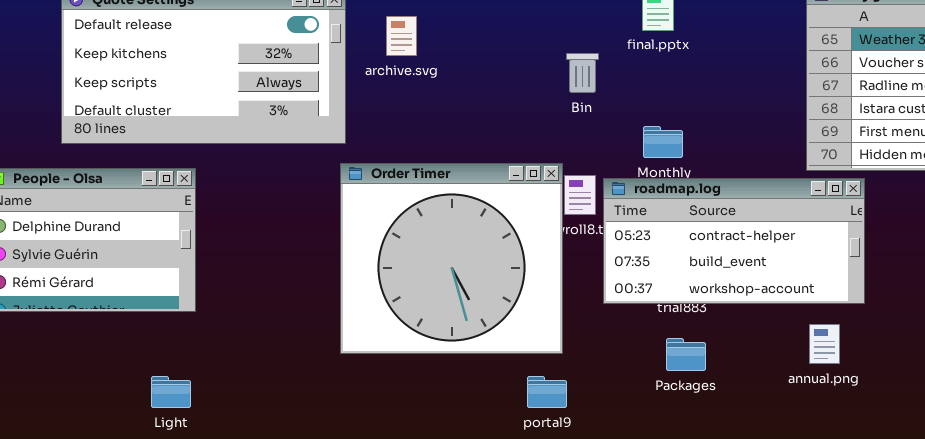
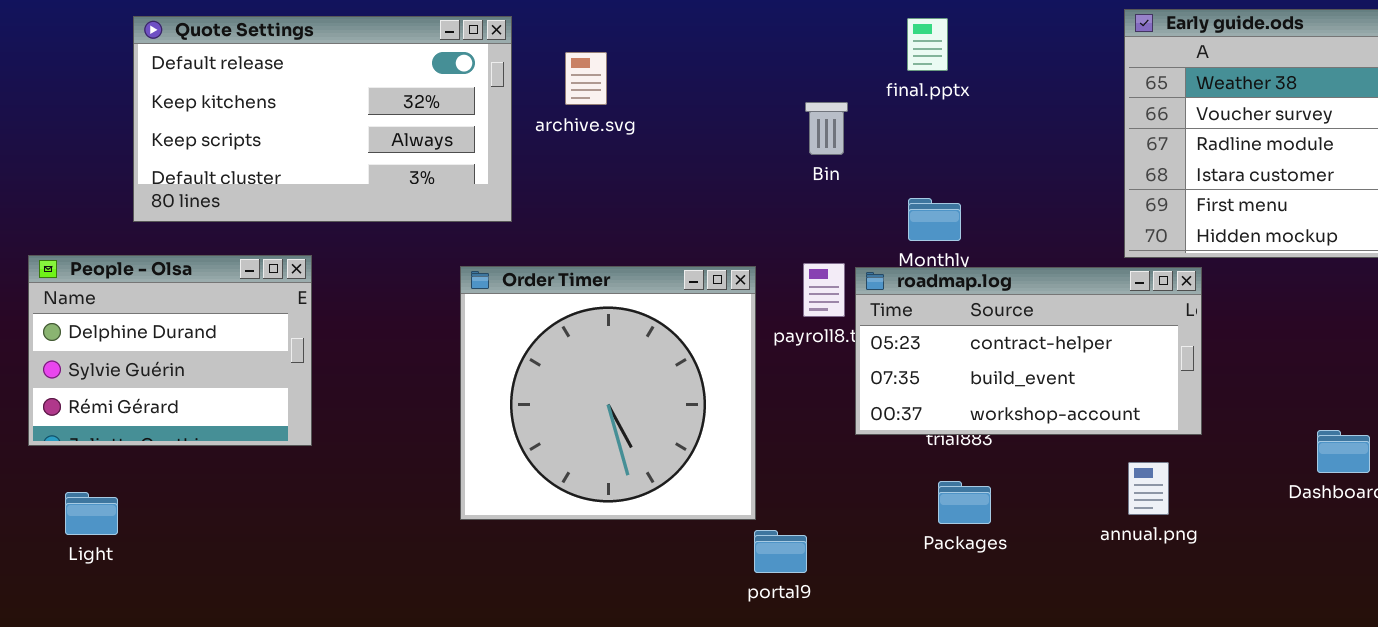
Order Timer: [340,163,563,354] -> [460,266,756,520], moved
Light: [151,376,191,408] -> [65,492,118,535], moved

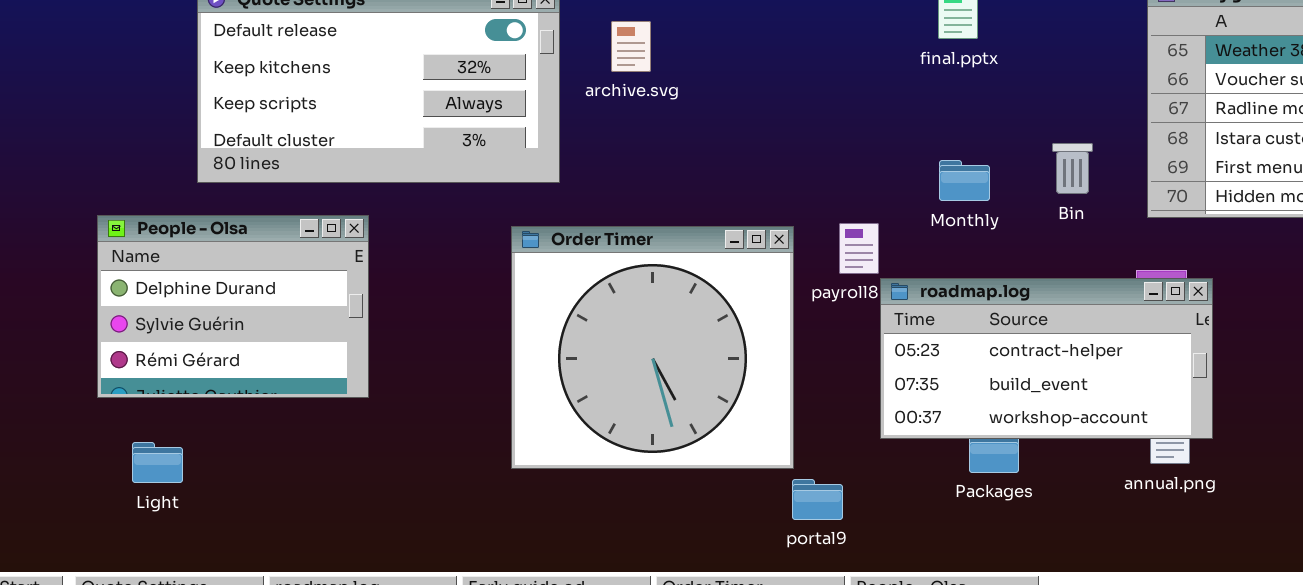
Bin: [805,102,848,155] -> [1052,143,1093,194], moved
roadmap.log: [855,267,1202,435] -> [880,278,1213,439], moved

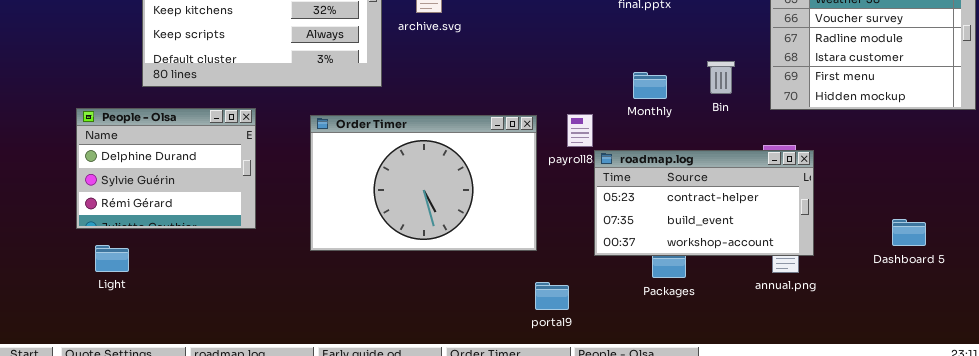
Order Timer: [511,226,794,469] -> [310,115,537,251], resized
Light: [132,442,183,483] -> [95,245,129,272], moved

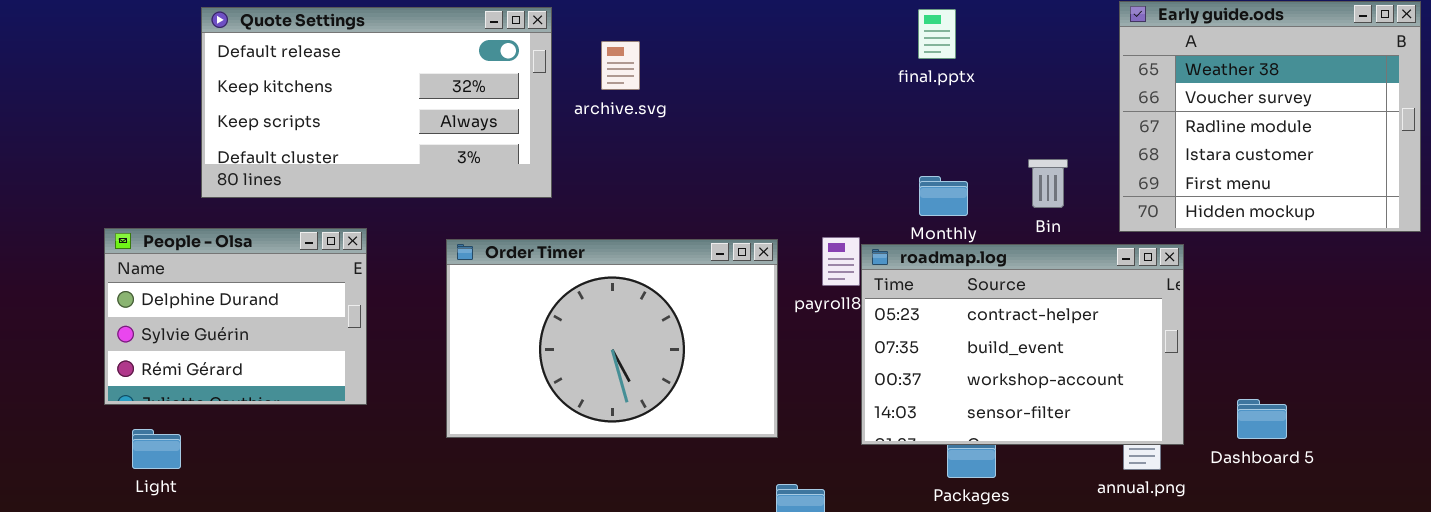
roadmap.log: [594,150,814,256] -> [861,244,1184,445], resized
Dashboard 5: [892,219,926,246] -> [1237,399,1287,439], moved

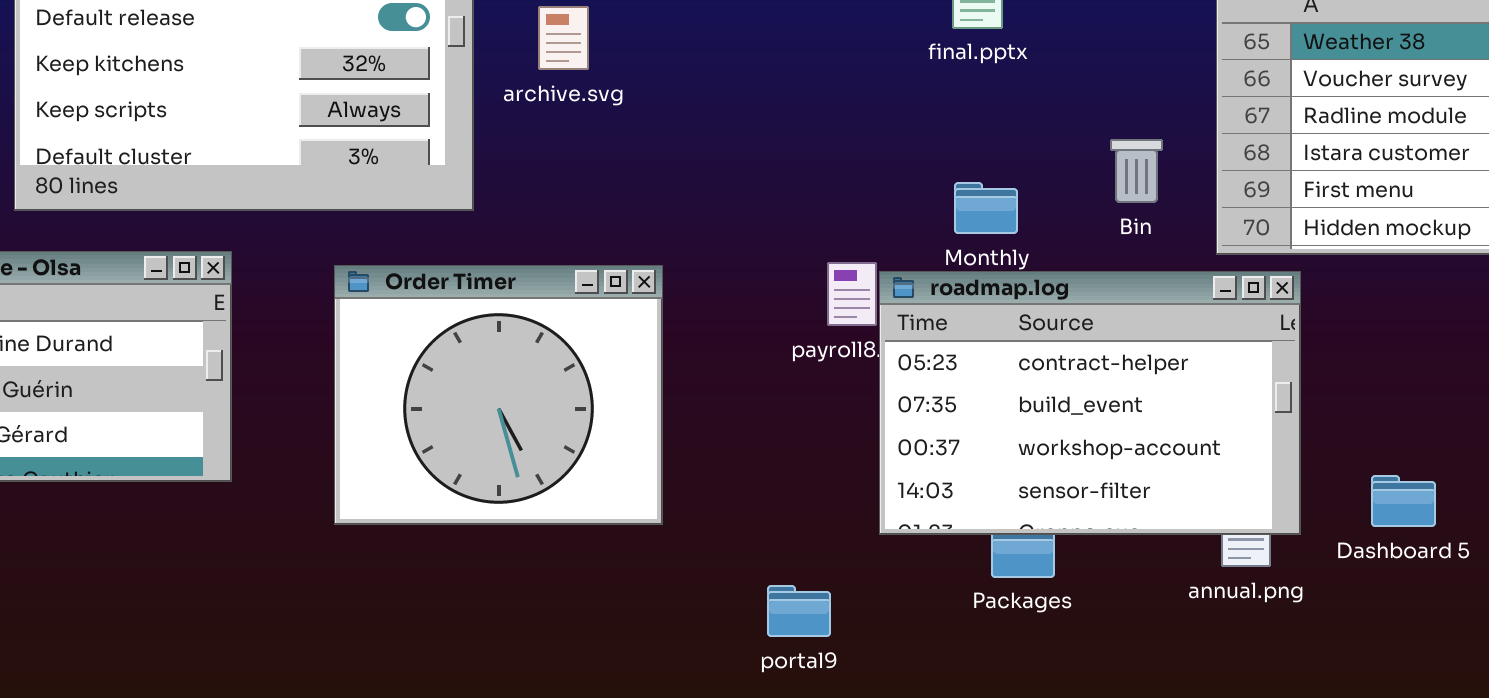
Bin: [1028,159,1068,208] -> [1110,139,1163,203], moved
Order Timer: [446,239,778,438] -> [334,265,663,525], resized

